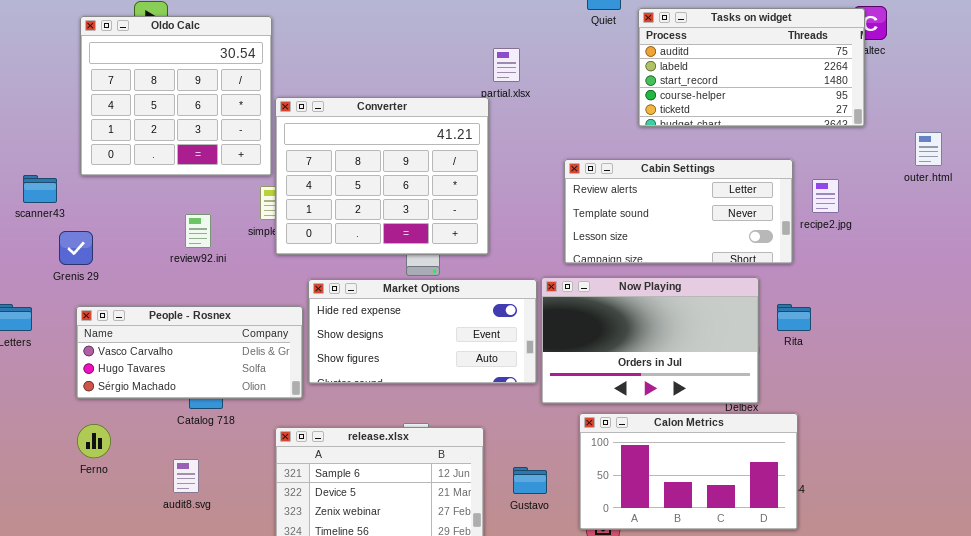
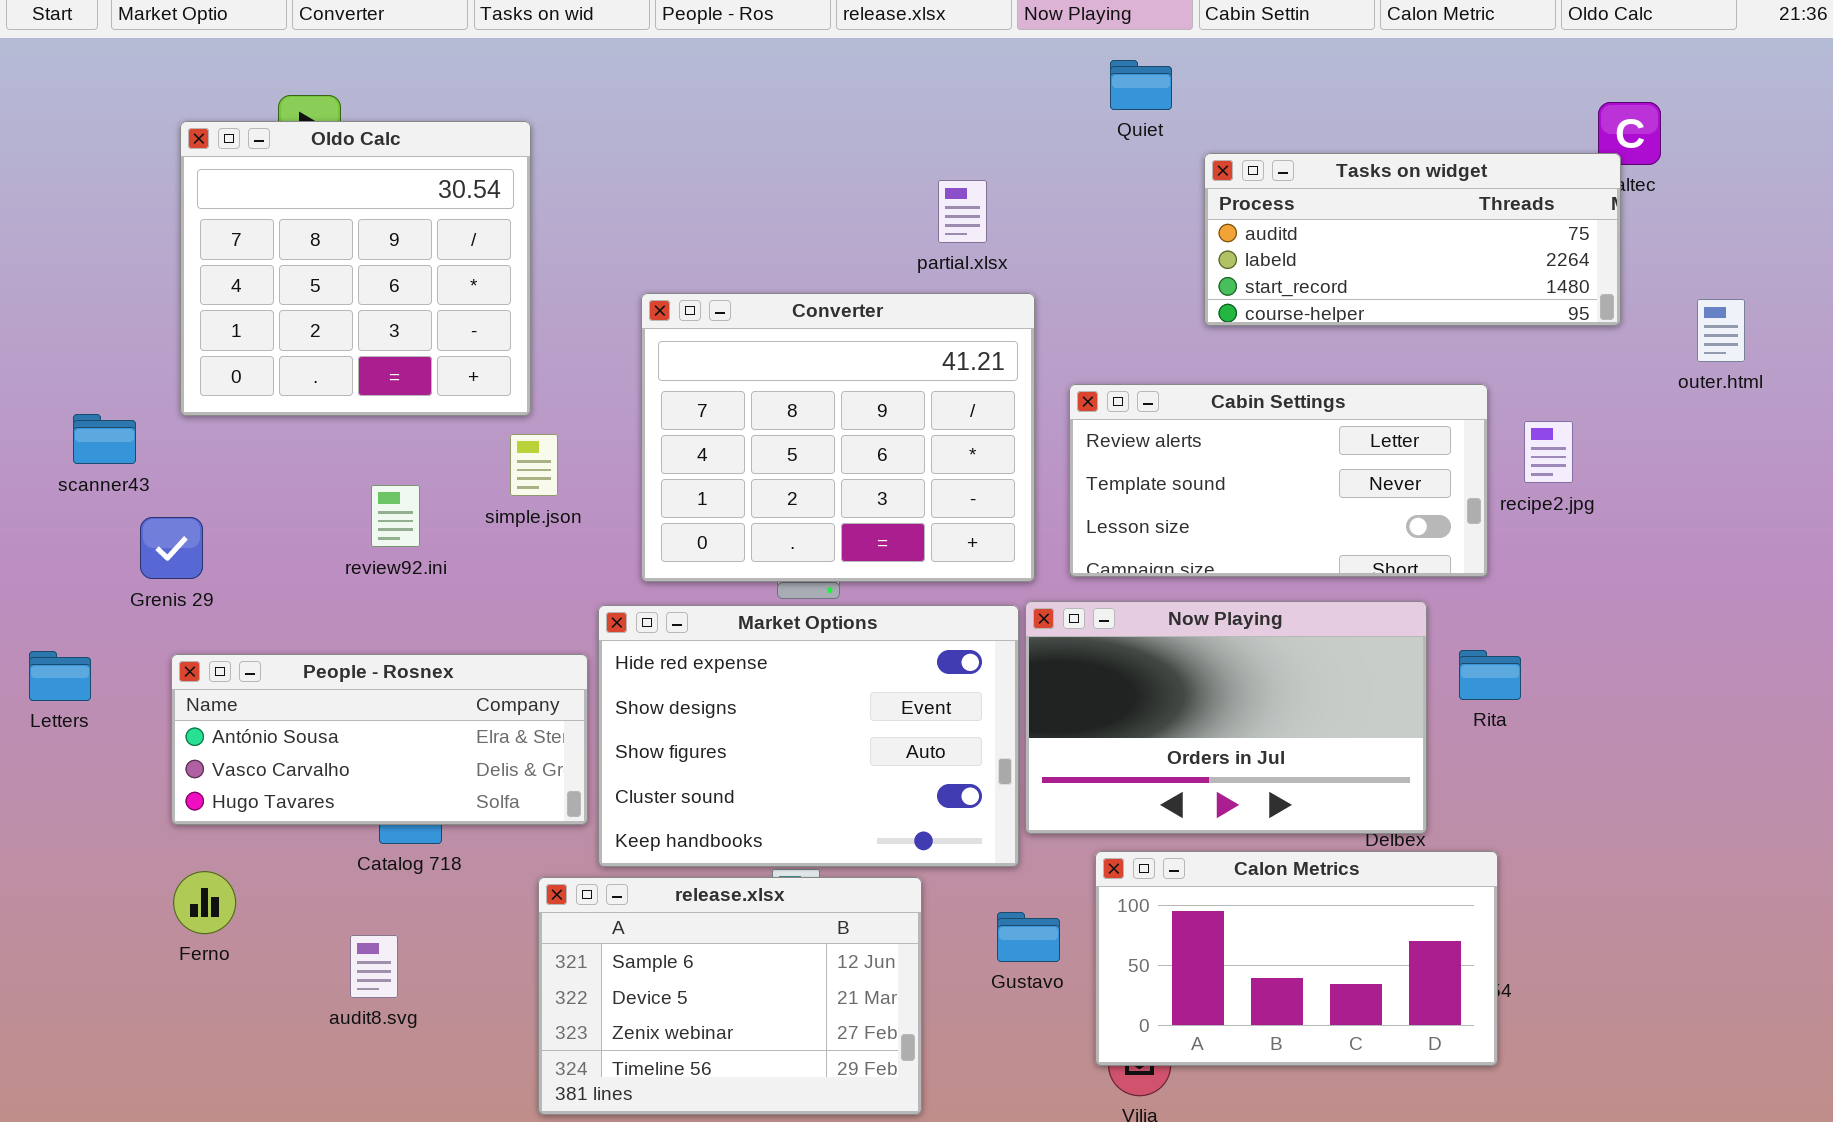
Tasks on widget: [638,8,865,127] -> [1204,153,1621,326], resized
Converter: [275,97,489,255] -> [641,293,1035,582], moved
outer.html: [915,132,942,166] -> [1697,299,1745,362], moved
Market Options: [308,279,537,384] -> [598,605,1019,867], resized
People - Rosnex: [76,306,303,399] -> [171,654,588,825], scrolled up 1 row
Gustavo: [513,467,547,494] -> [997,912,1060,962], moved

